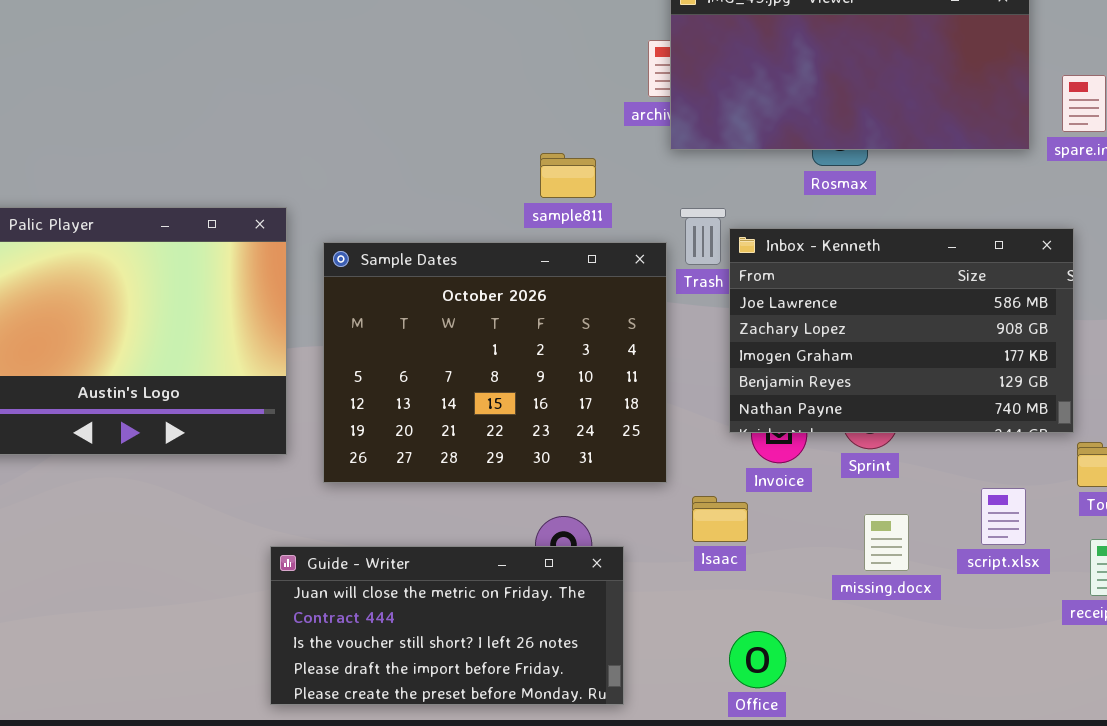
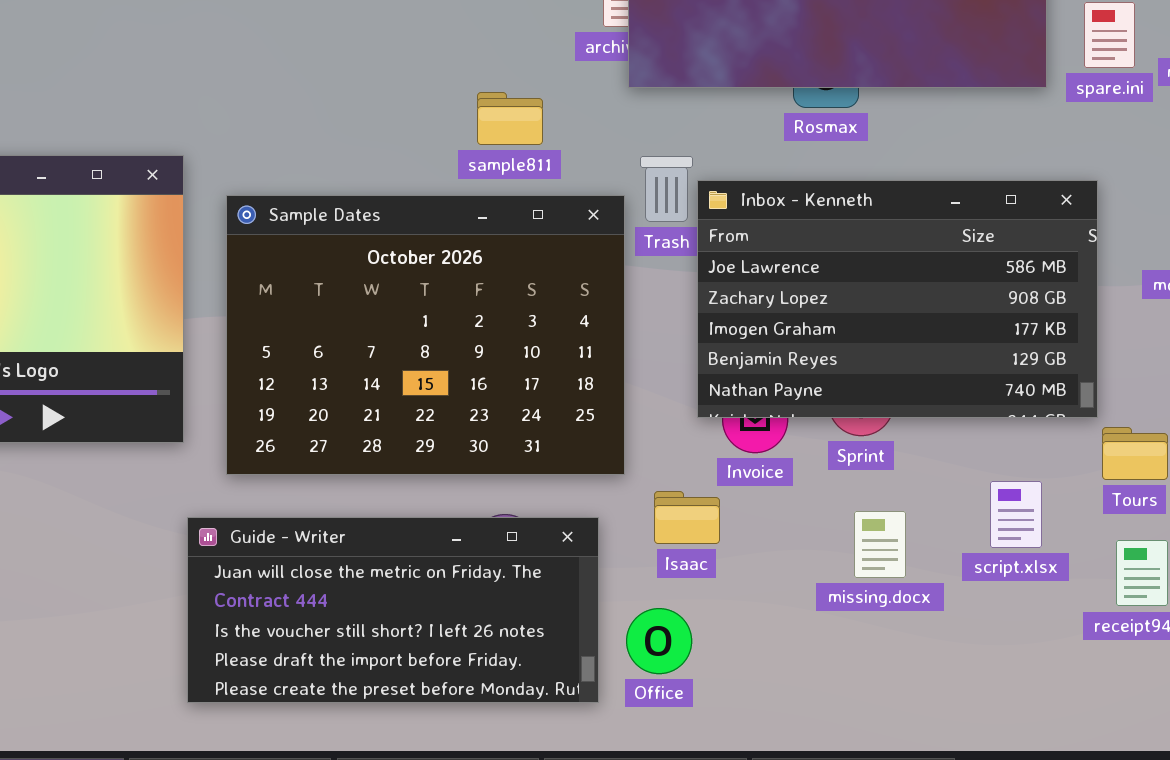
Guide - Writer: [270,546,624,705] -> [187,517,599,703], moved
Office: [729,631,786,688] -> [626,608,692,674], moved

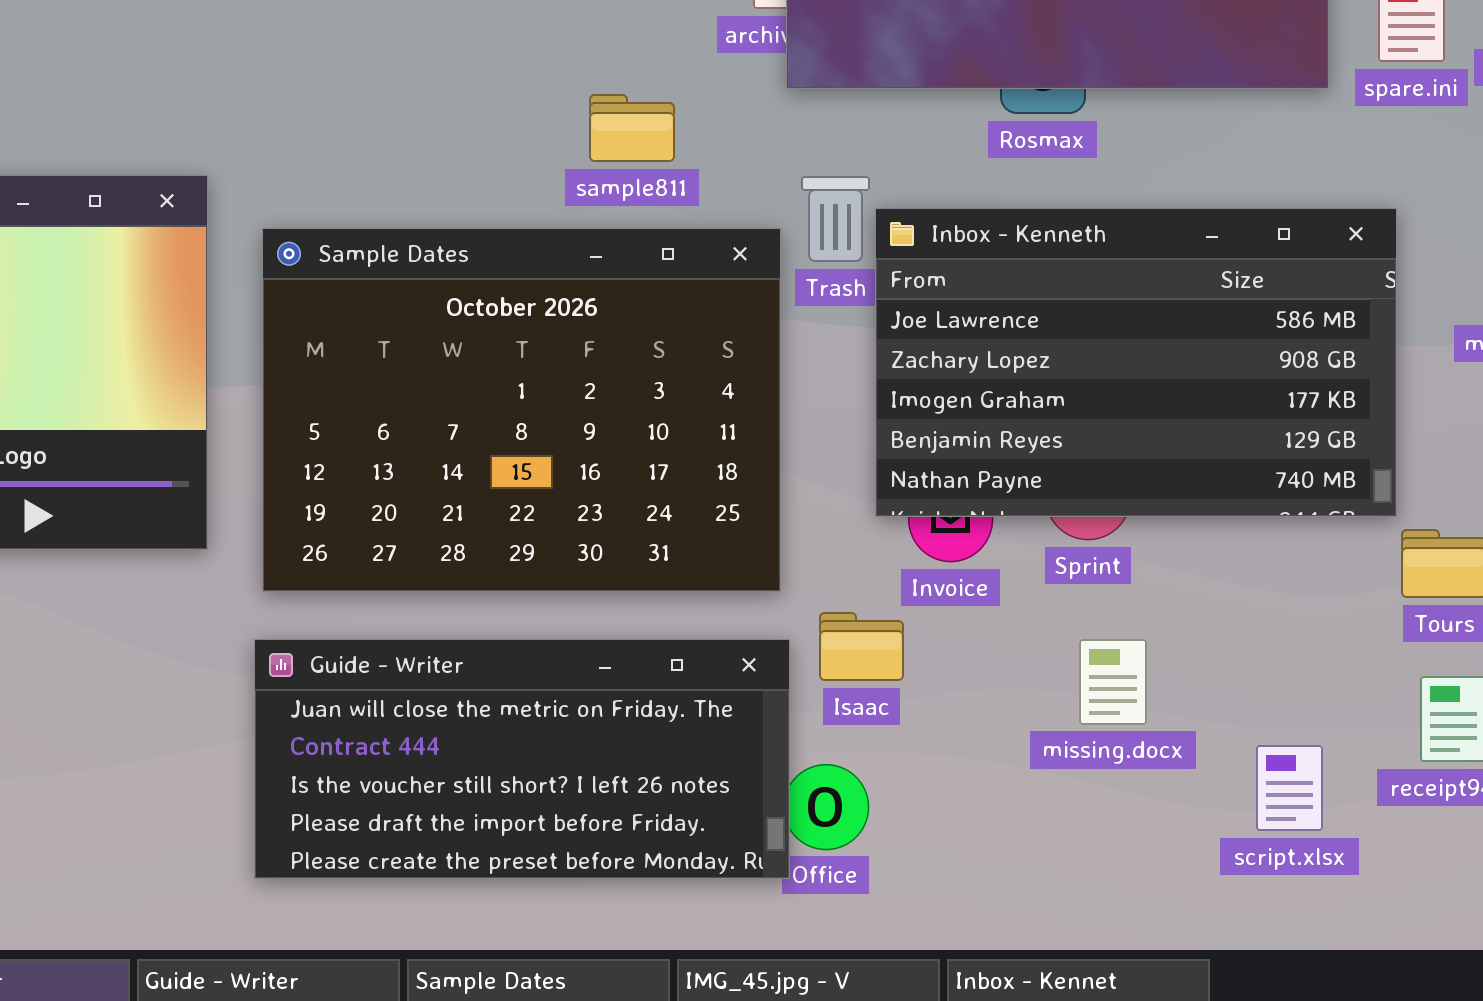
script.xlsx: [990,481,1042,548] -> [1256,745,1323,831], moved
Guide - Writer: [187,517,599,703] -> [254,639,790,879], moved

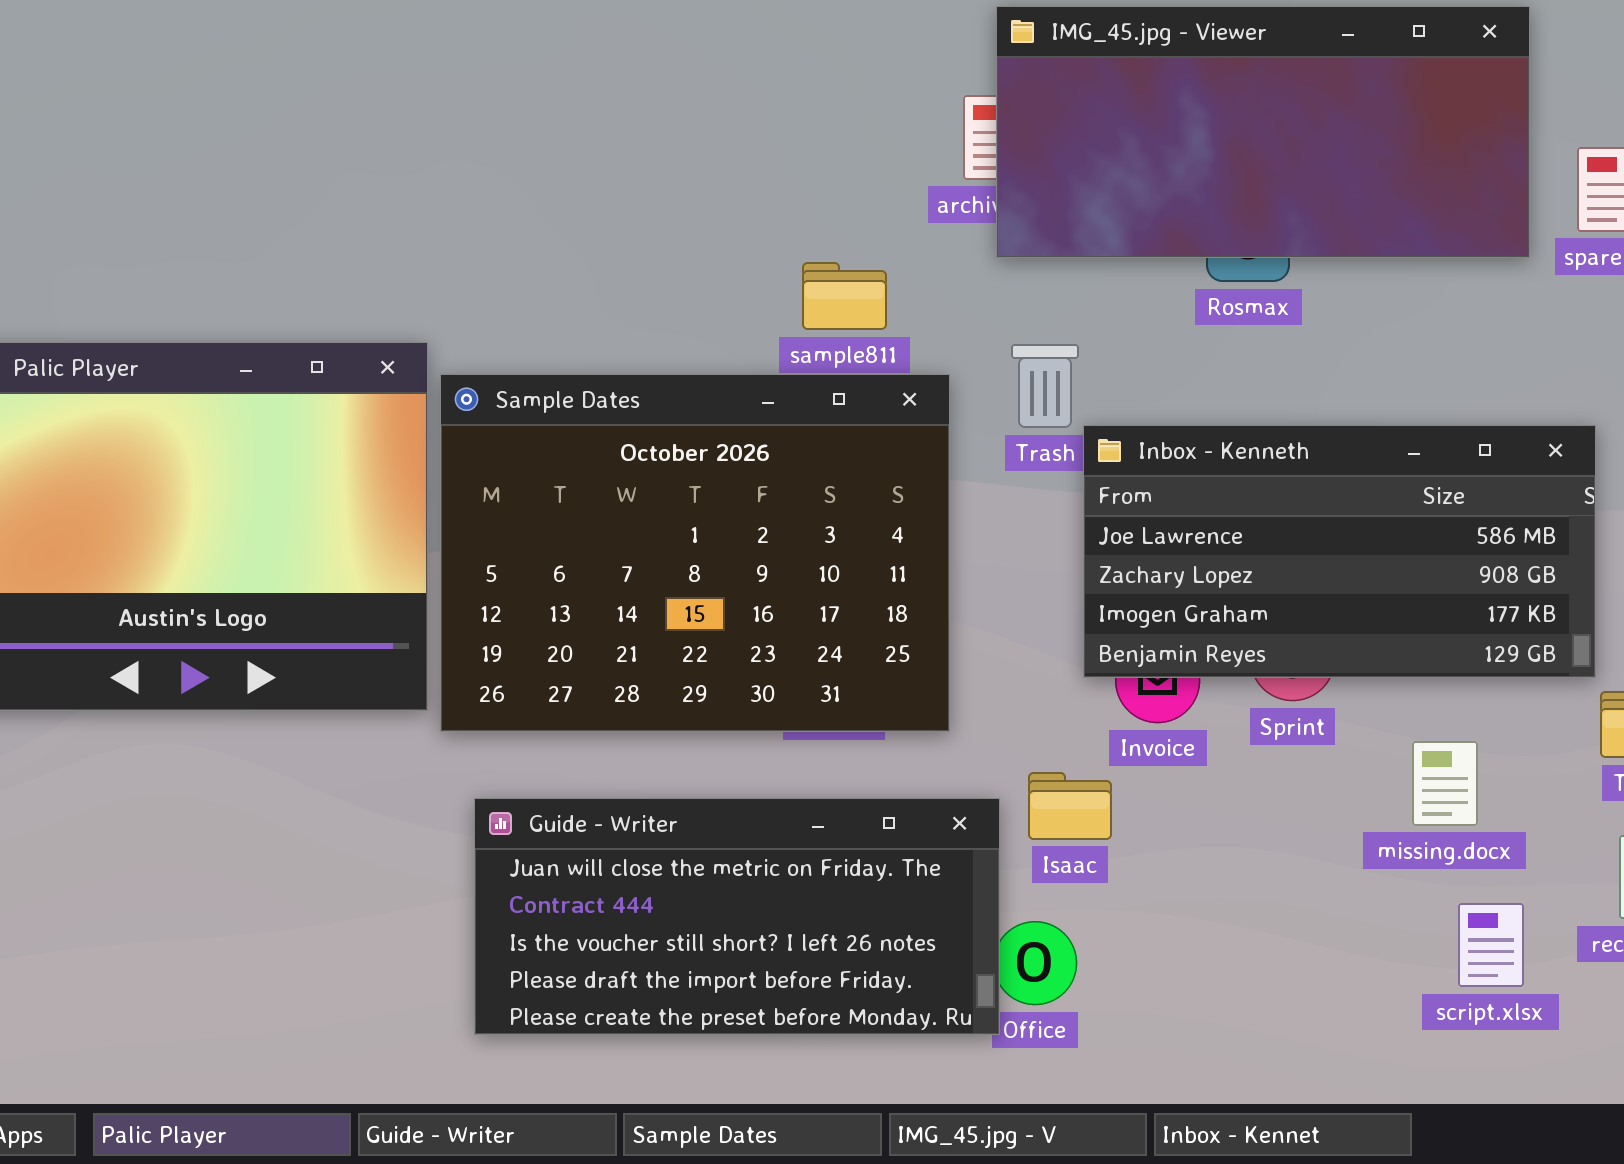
Inbox - Kenneth: [875,208,1397,517] -> [1083,425,1596,678], resized
Sample Dates: [262,228,781,592] -> [440,374,950,732], moved
missing.docx: [1079,639,1147,725] -> [1412,741,1478,826], moved

